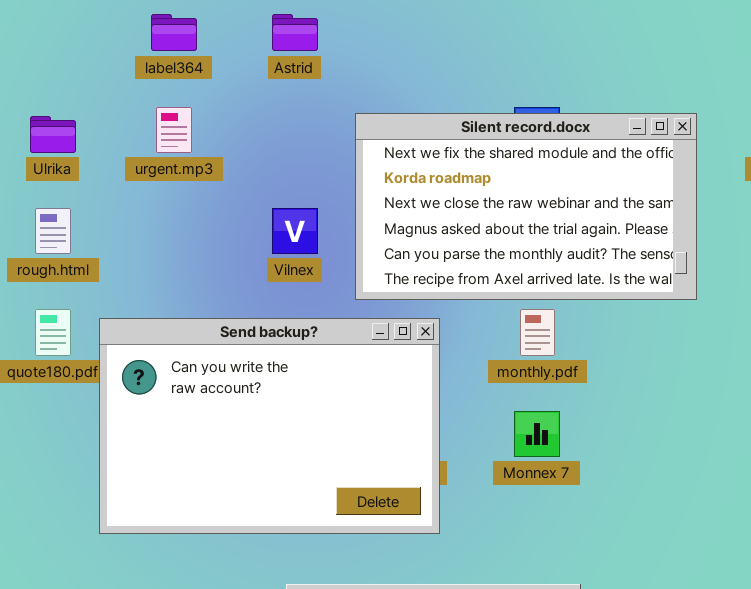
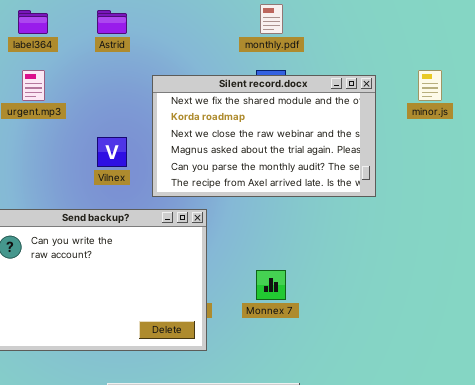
monthly.pdf: [520,309,555,356] -> [260,4,283,34], moved

